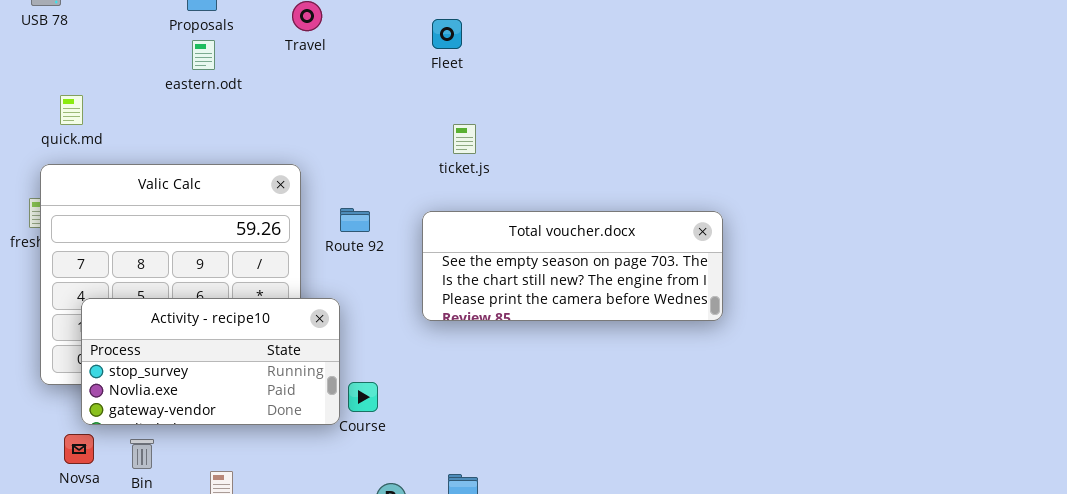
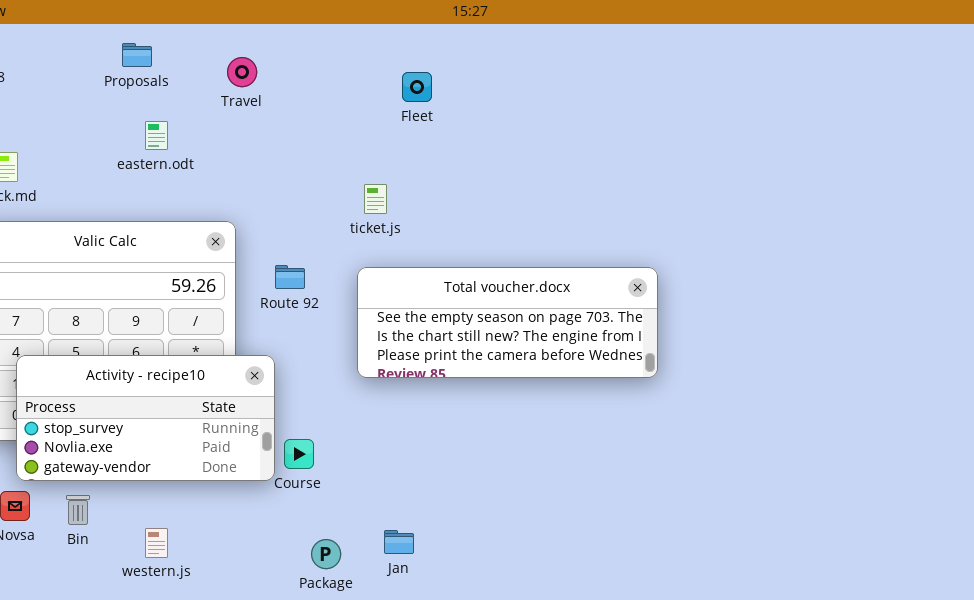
Fleet: [432,19,462,49] -> [402,72,432,102], moved
eastern.odt: [192,40,215,70] -> [145,121,168,150], moved
ticket.js: [453,124,476,154] -> [364,184,387,214], moved

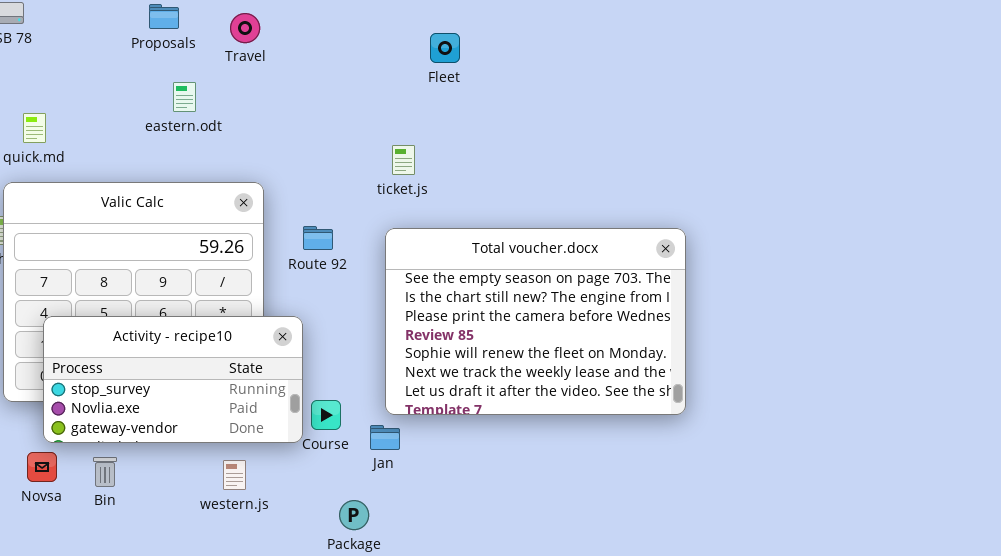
Travel: [227,57,257,87] -> [230,13,260,43], moved
Total voucher.docx: [357,267,658,378] -> [385,228,686,415], resized
western.js: [145,528,168,558] -> [223,460,246,490], moved
Jan: [384,530,414,554] -> [370,425,400,450], moved

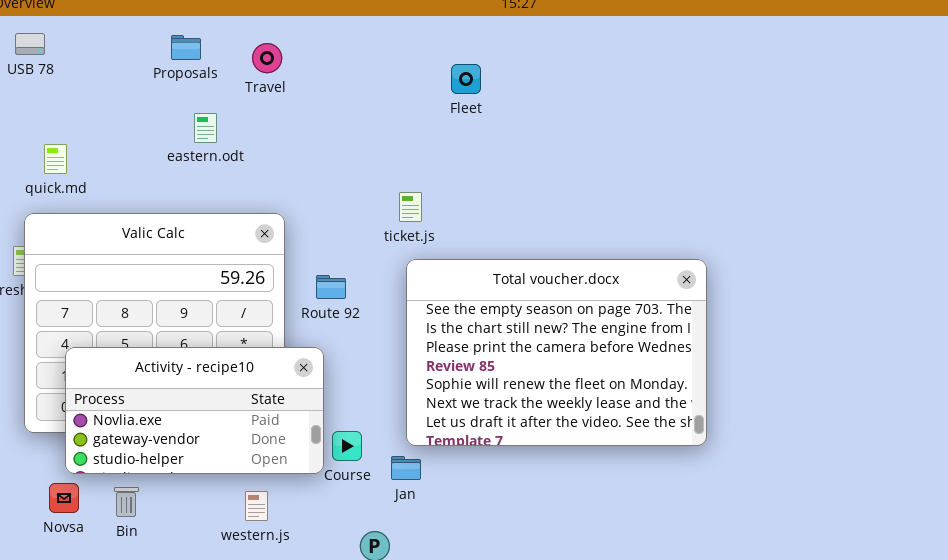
ticket.js: [392,145,415,175] -> [399,192,422,222], moved
Route 92: [303,226,333,250] -> [316,275,346,299], moved
Activity - recipe10: [43,316,303,443] -> [65,347,324,474], scrolled down 1 row

